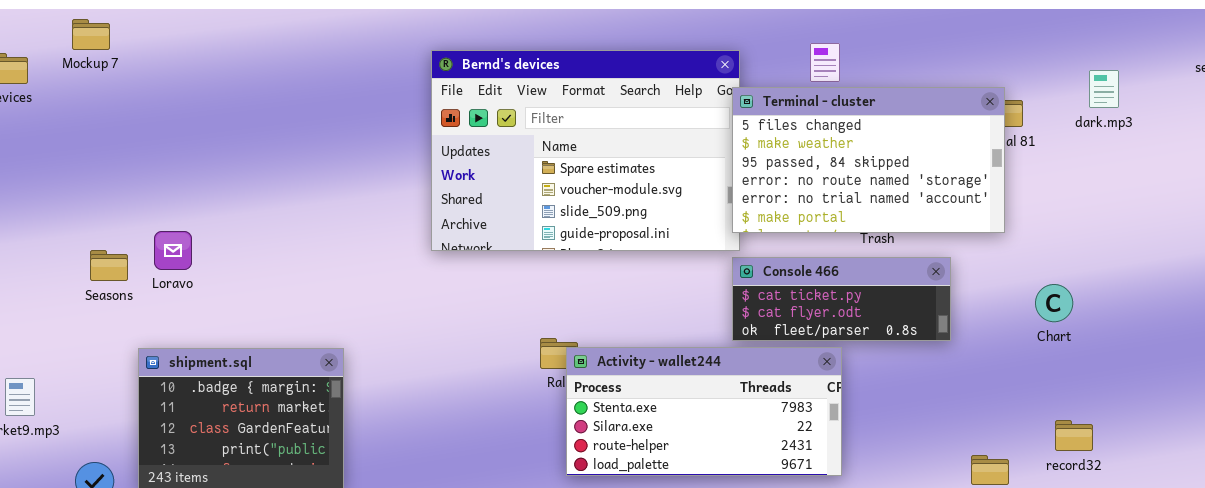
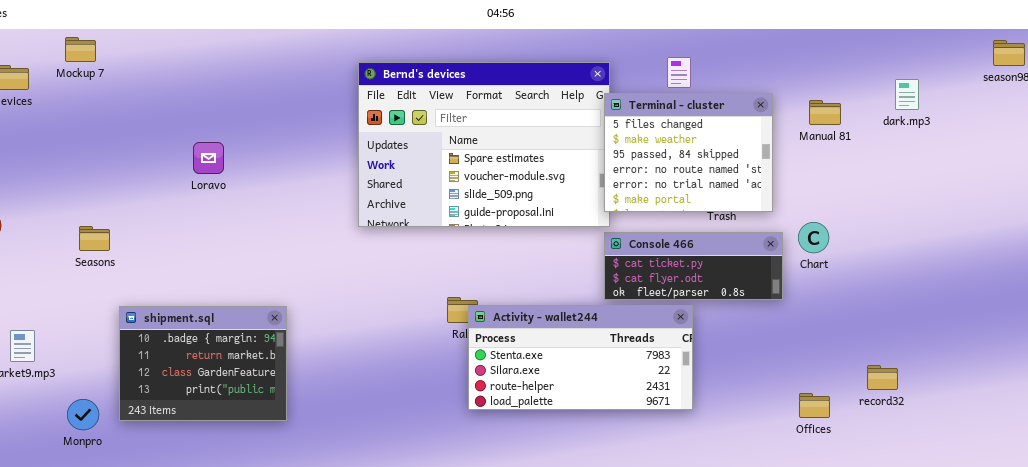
Terminal - cluster: [732,87,1005,233] -> [604,93,773,212], resized
Loravo: [154,231,192,270] -> [193,142,224,174], moved
Chart: [1035,284,1073,322] -> [798,222,829,253], moved

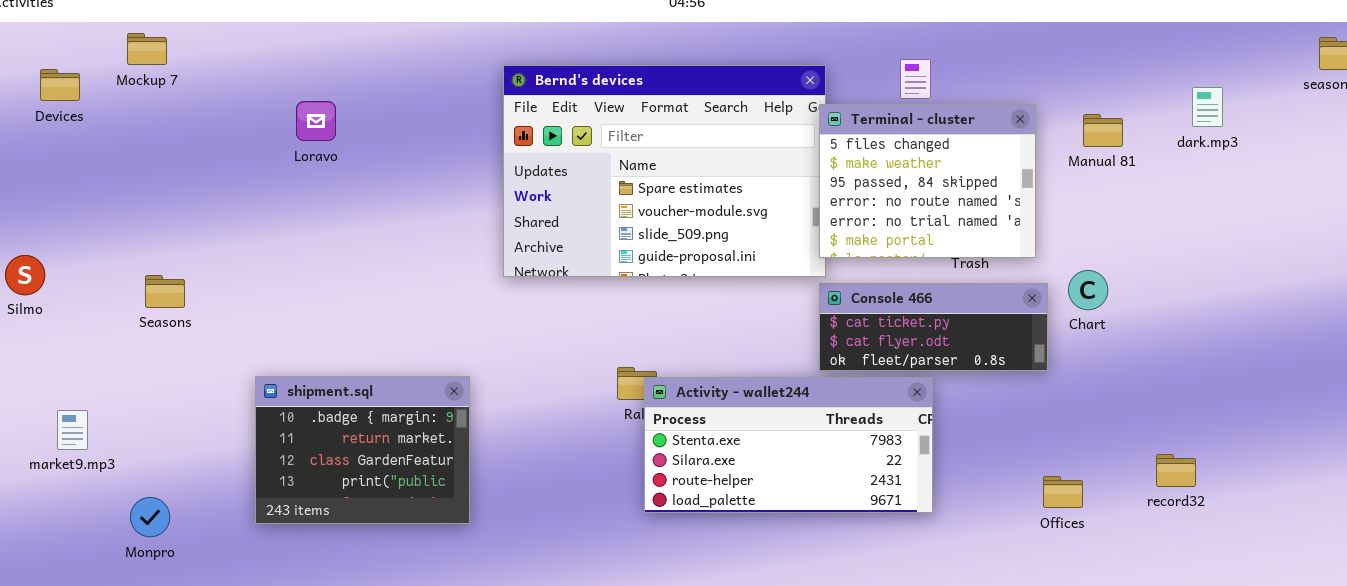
Loravo: [193,142,224,174] -> [296,101,336,141], moved
shipment.sql: [119,306,287,421] -> [255,376,470,524], moved
Offices: [799,393,830,418] -> [1043,476,1083,508], moved

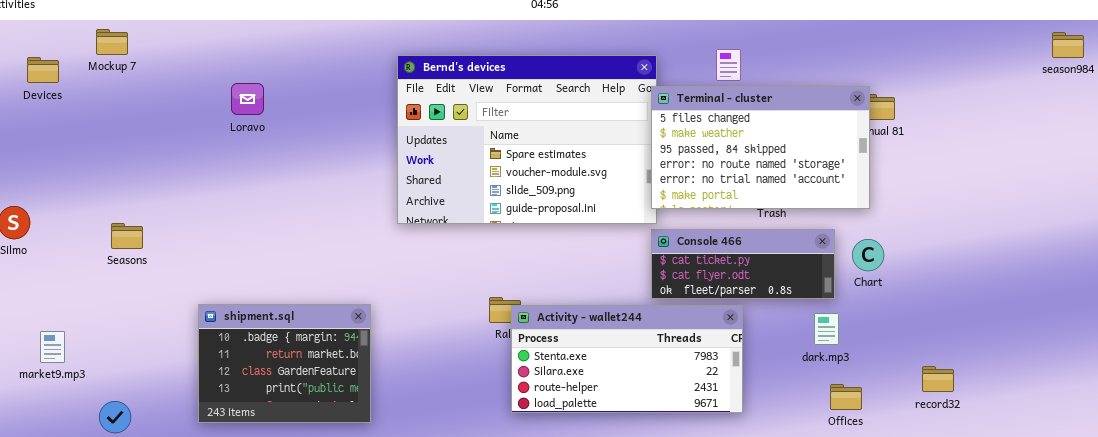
dark.mp3: [1192,87,1223,127] -> [814,313,839,345], moved
Terminal - cluster: [819,104,1036,258] -> [651,86,870,209], resized
Chart: [1068,270,1108,310] -> [852,239,884,271], moved

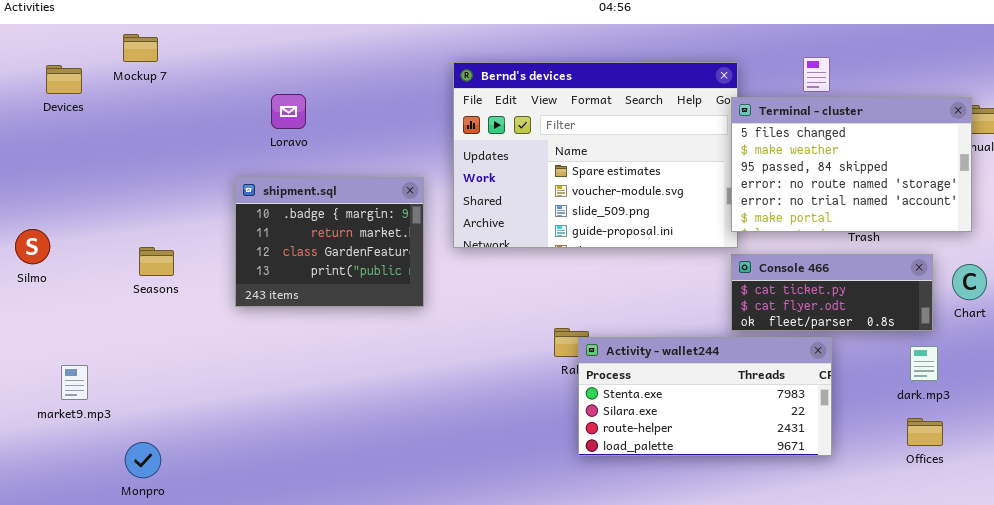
shipment.sql: [198,304,371,423] -> [235,177,424,307], moved
Offices: [830,384,862,410] -> [907,418,943,446], moved

